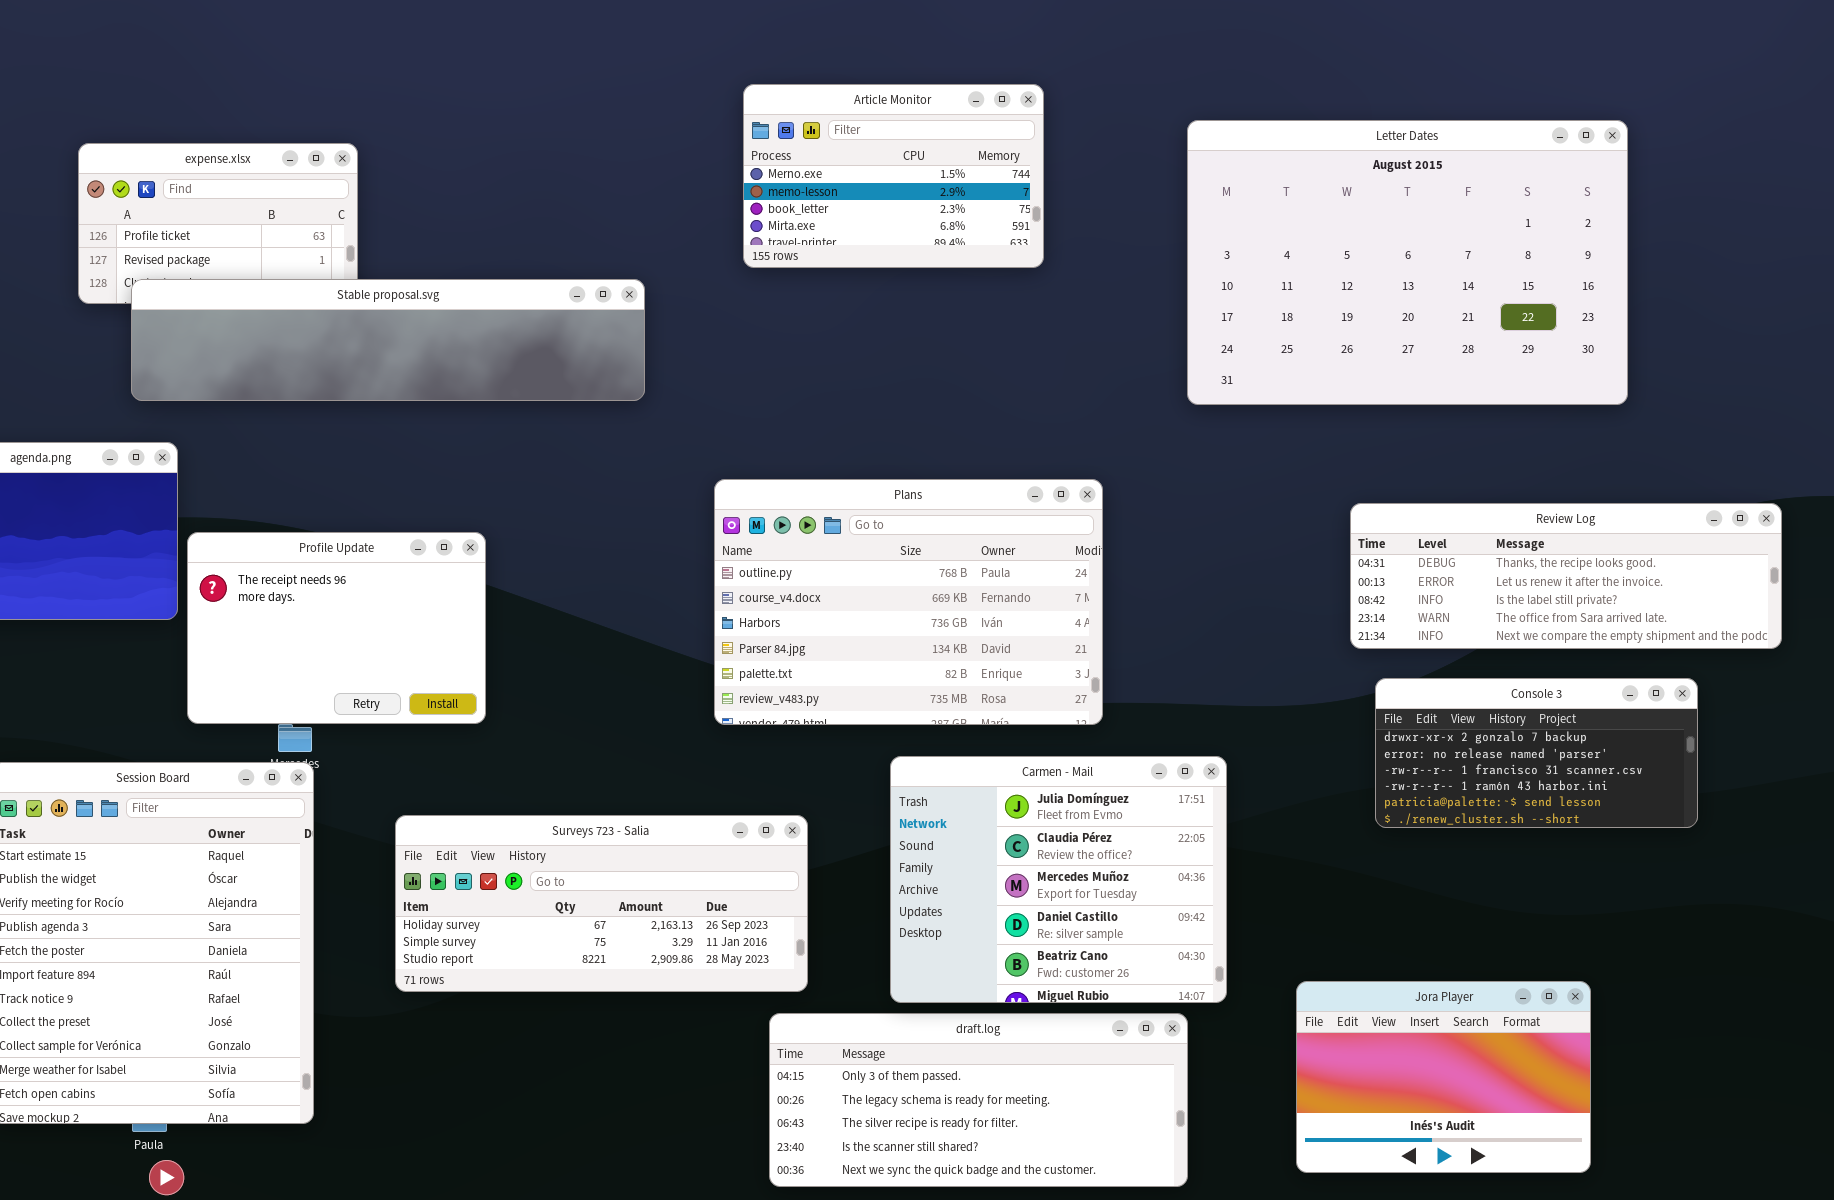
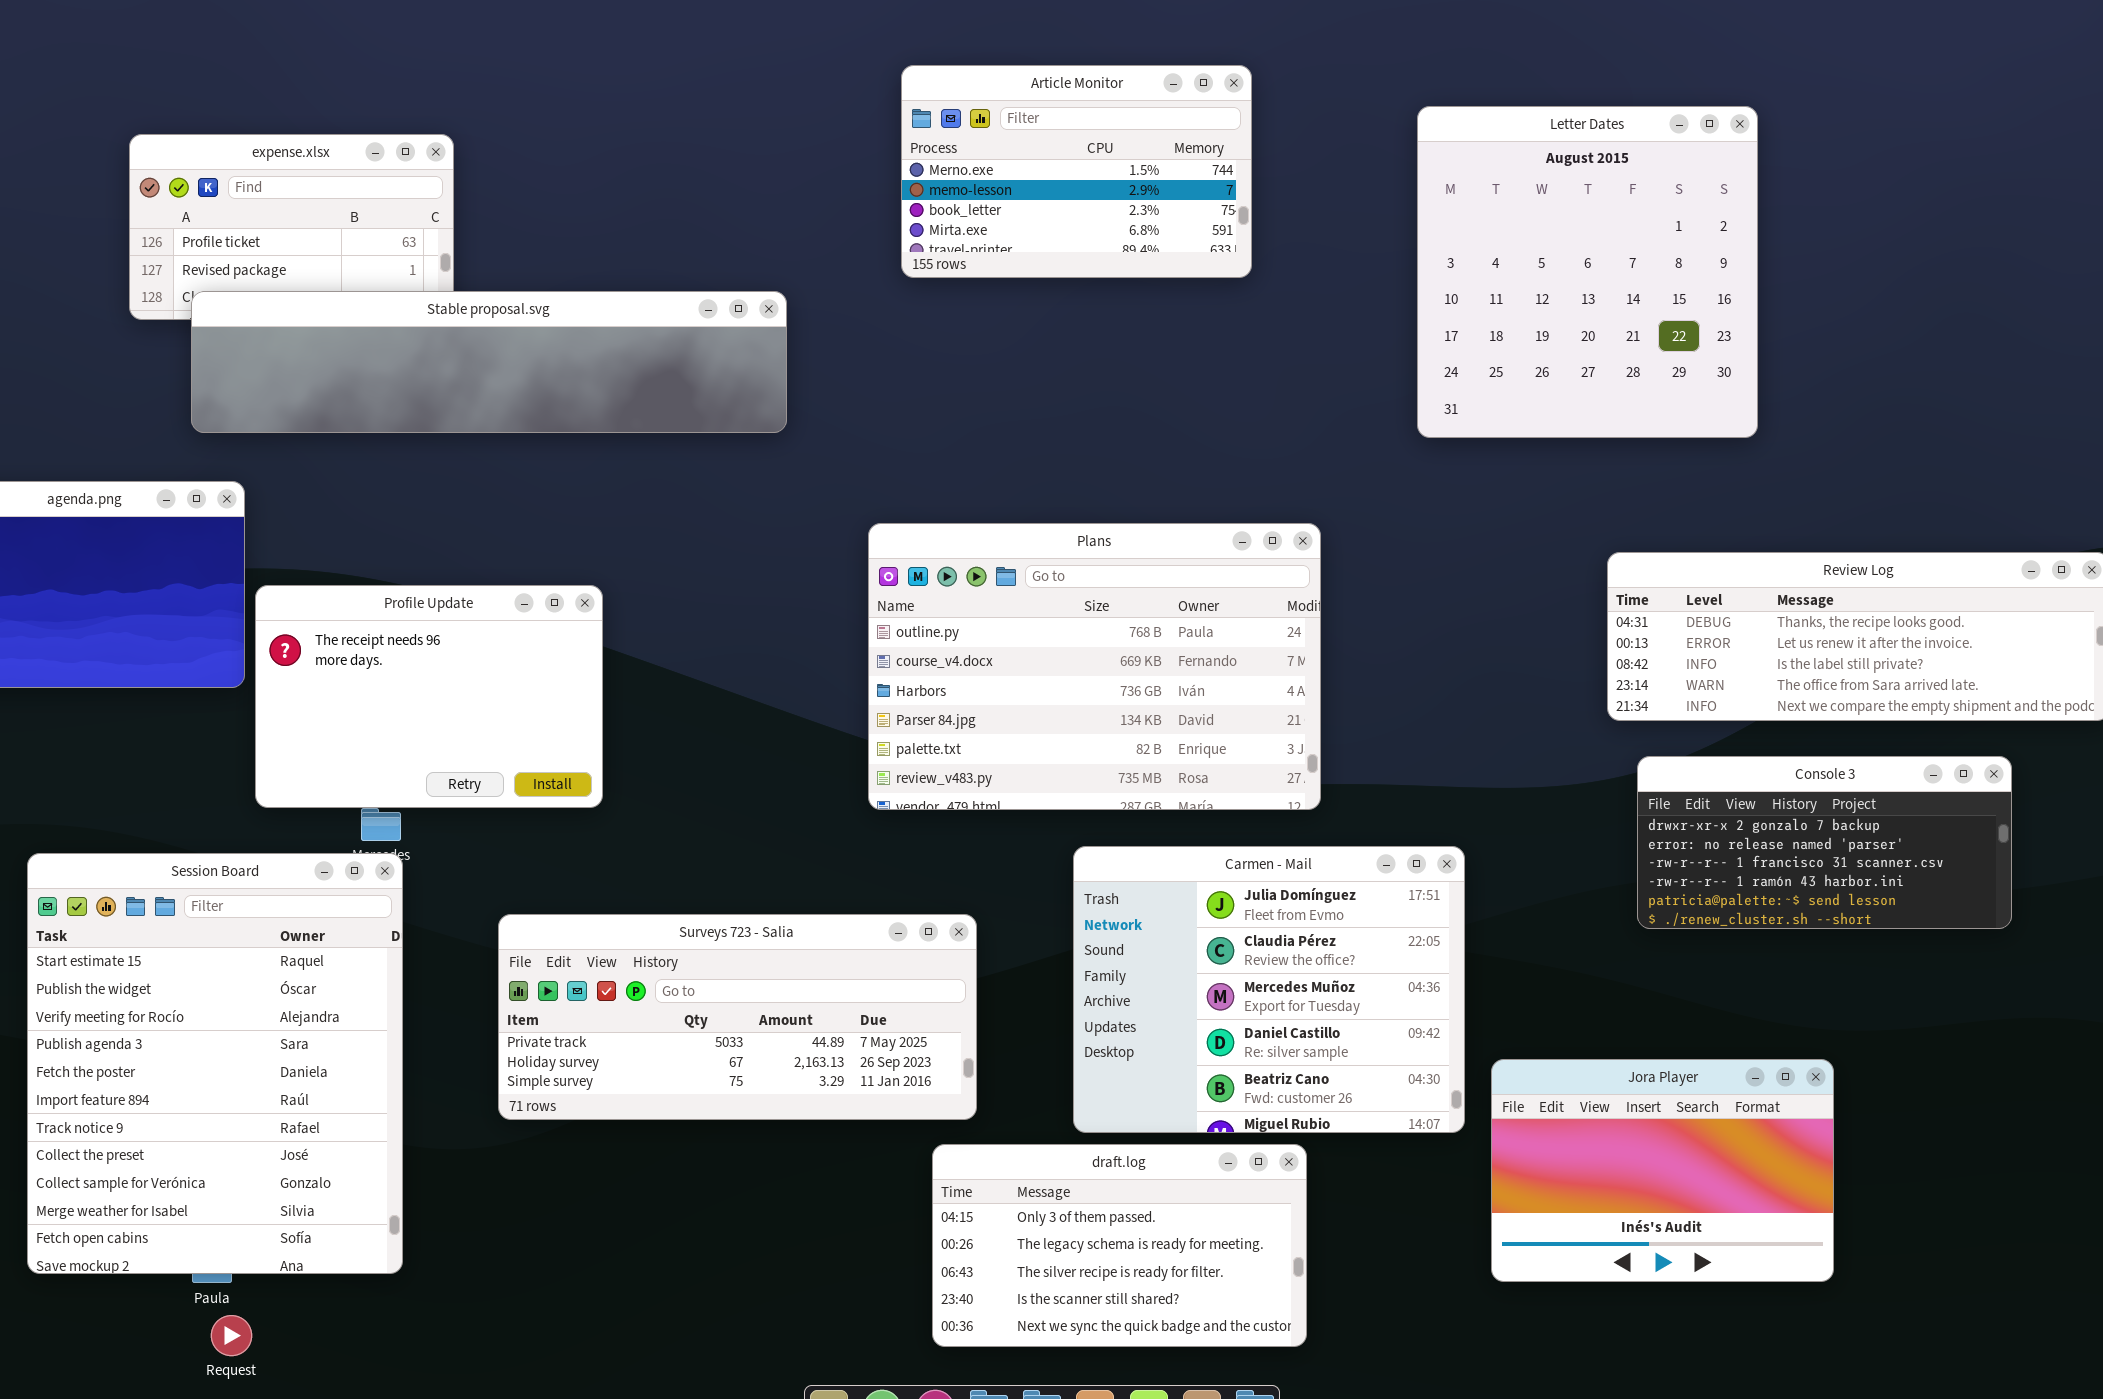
Letter Dates: [1187,120,1628,405] -> [1417,106,1758,438], resized
Surveys 723 - Salia: [395,815,808,992] -> [498,914,977,1120], scrolled up 1 row
Jora Player: [1296,981,1591,1173] -> [1491,1059,1834,1282], moved
draft.log: [769,1013,1188,1187] -> [932,1144,1307,1347], resized

